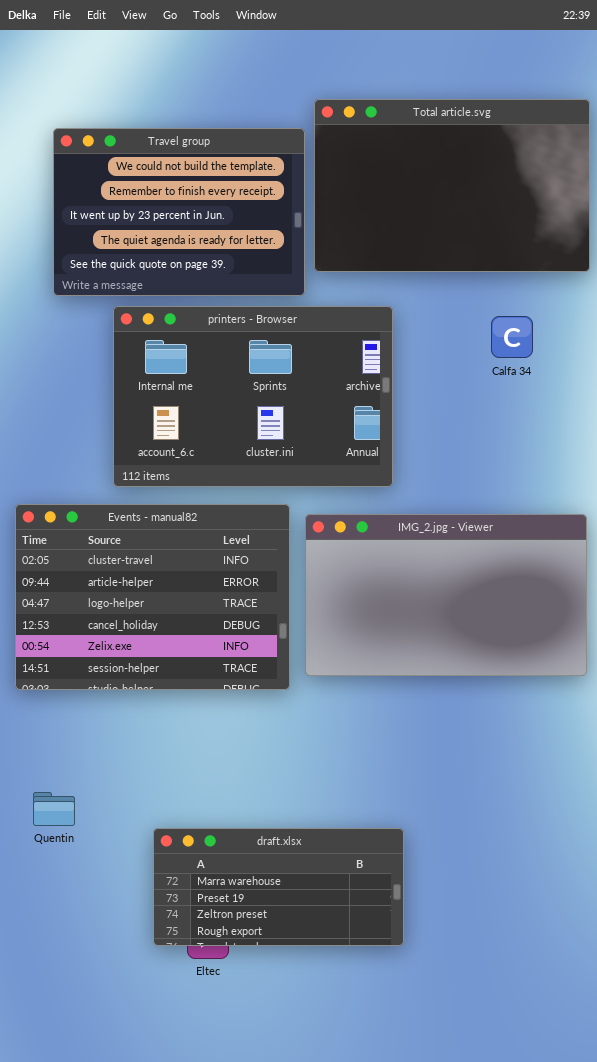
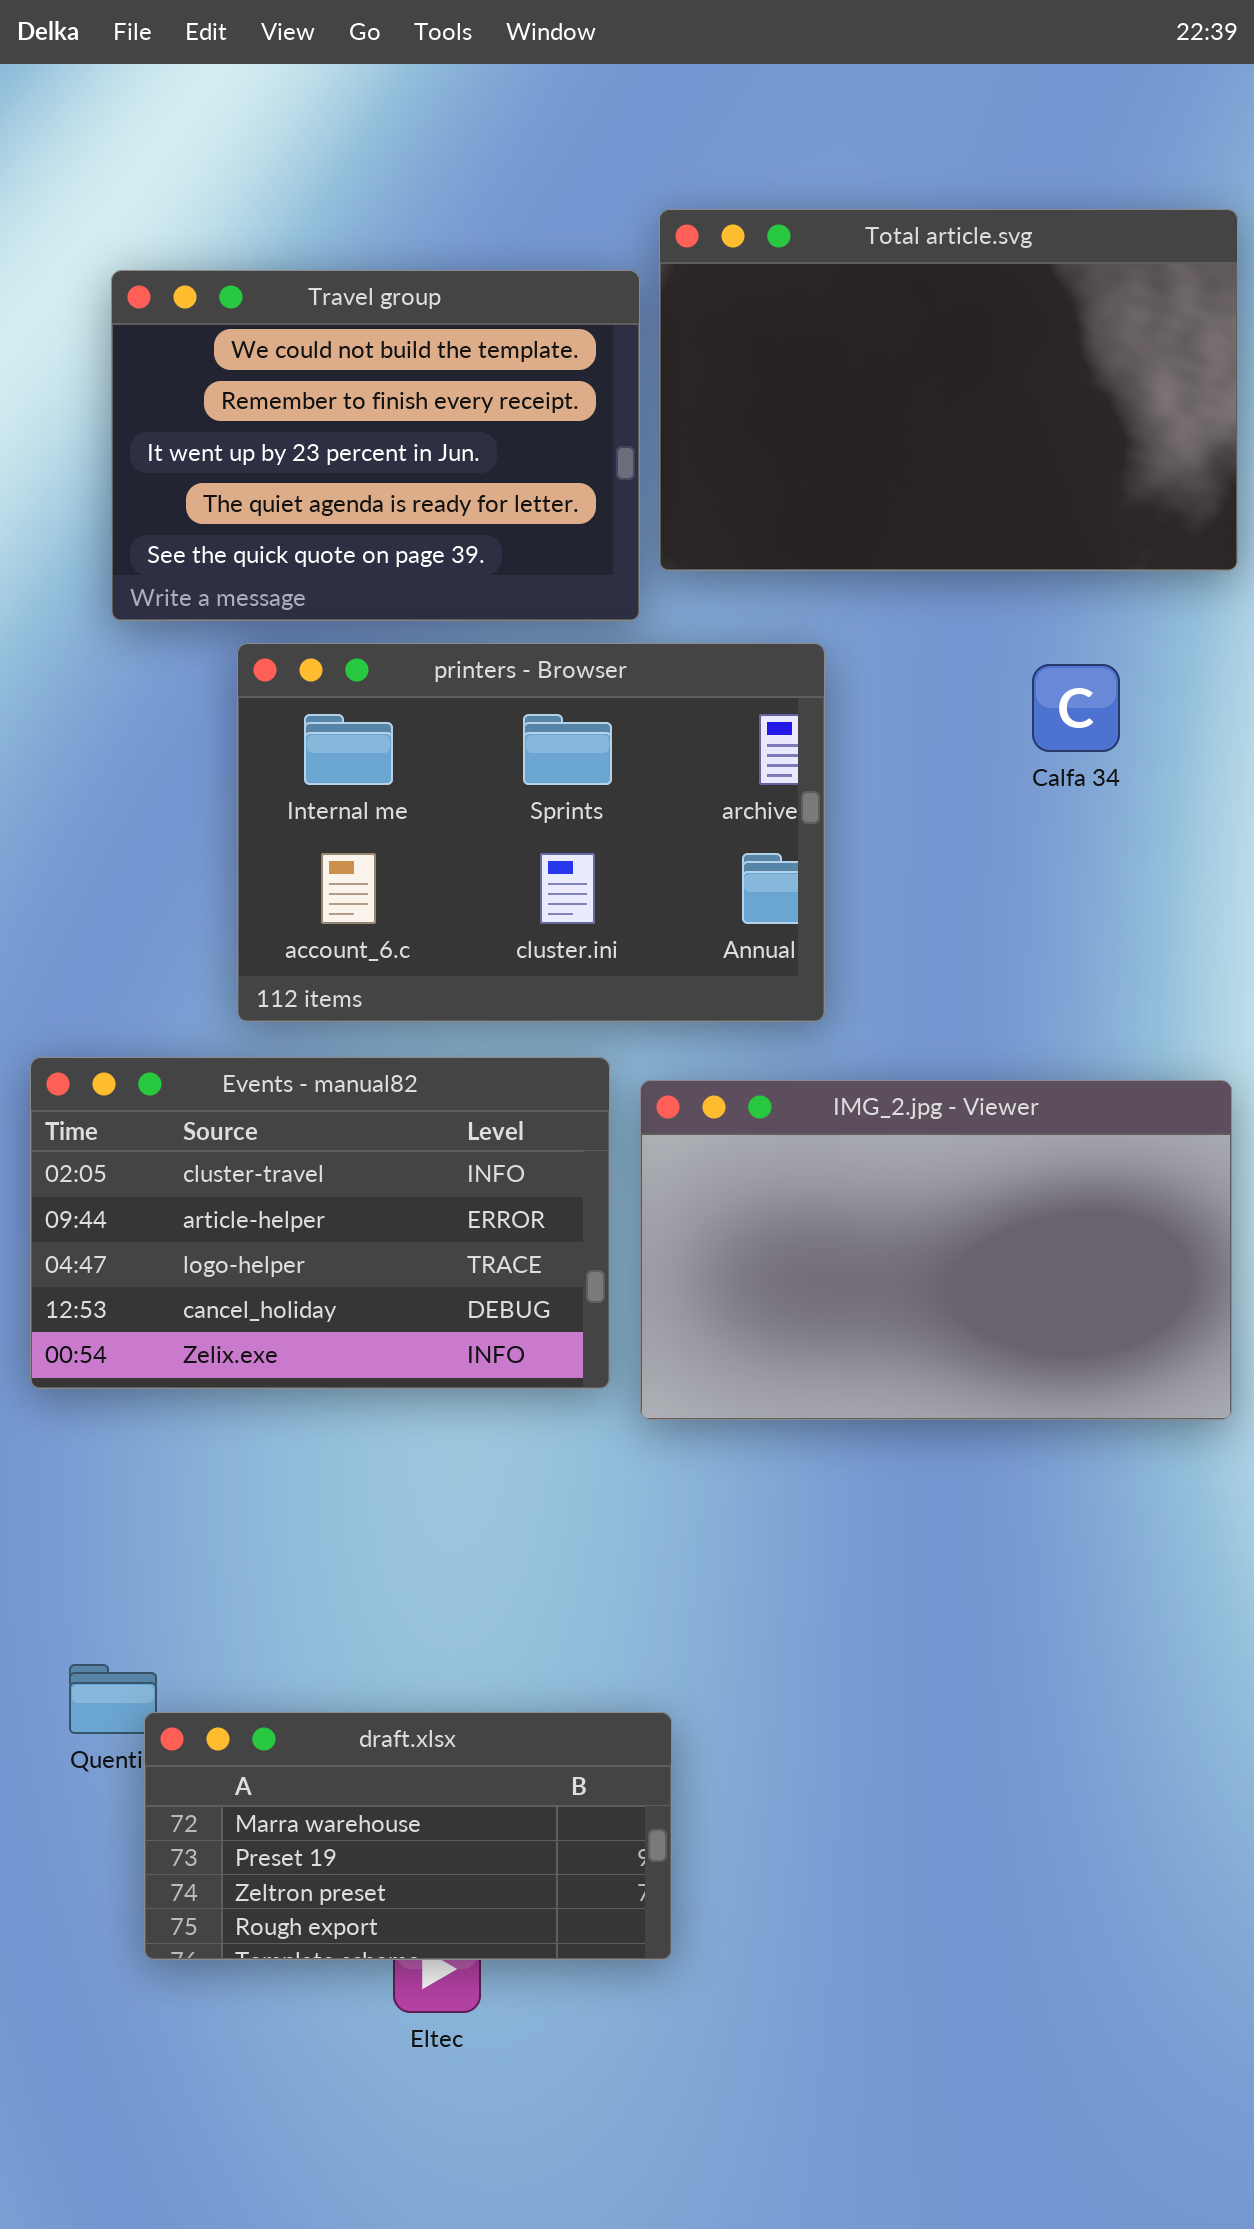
Events - manual82: [15,504,290,690] -> [30,1057,610,1389], resized
draft.xlsx: [153,828,404,946] -> [144,1712,672,1960], moved

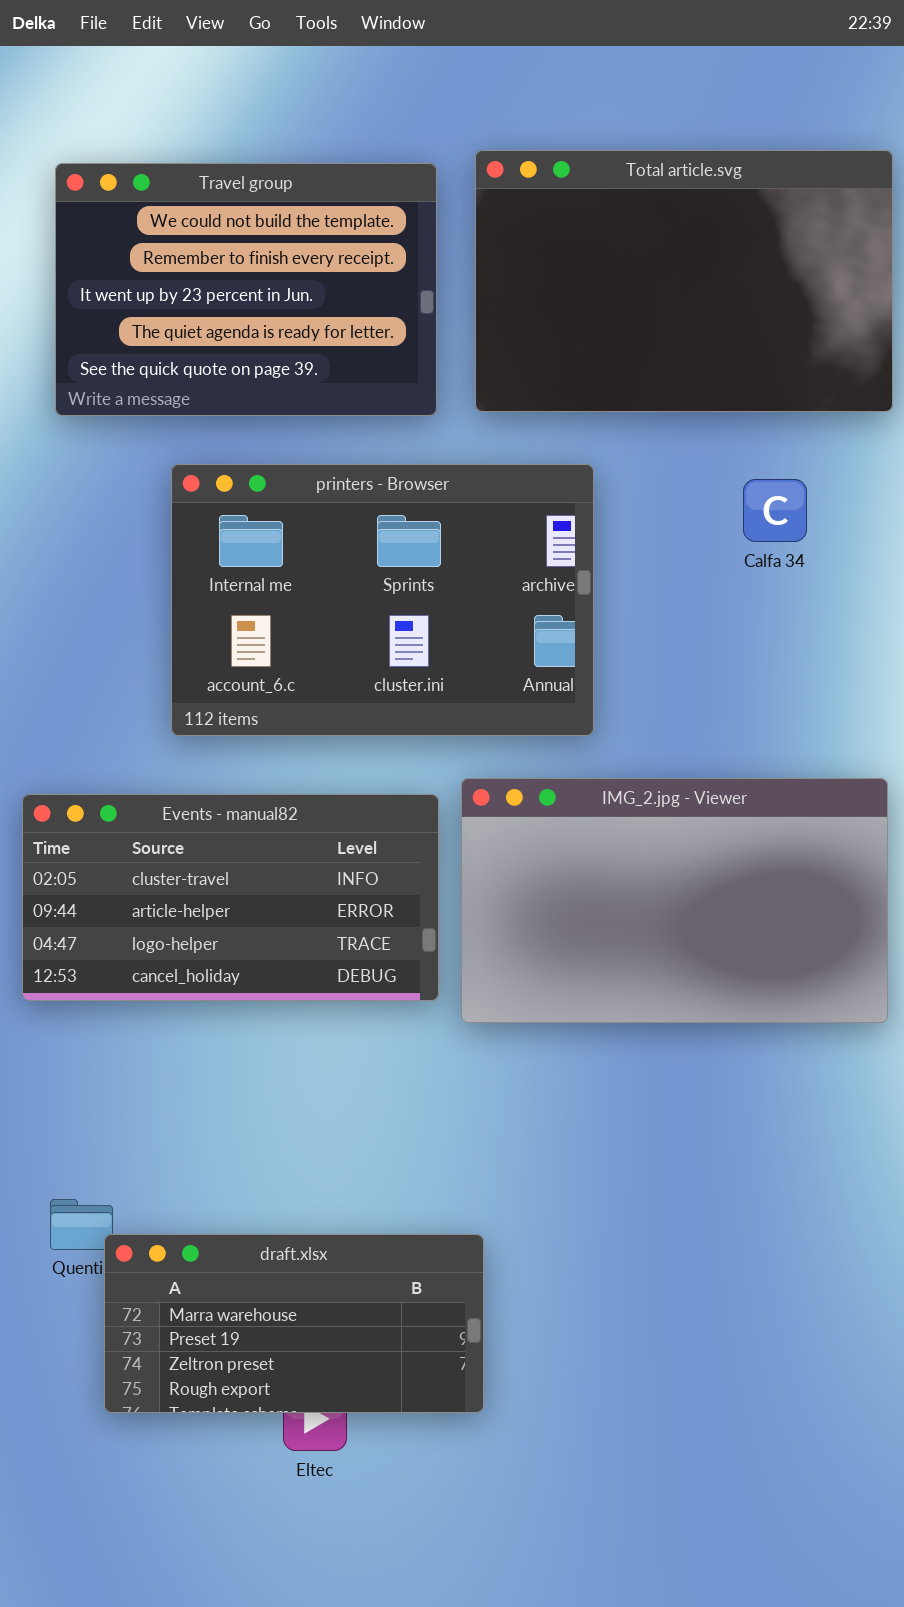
Travel group: [111,270,640,621] -> [55,163,437,416], moved
Events - manual82: [30,1057,610,1389] -> [22,794,439,1001], resized

